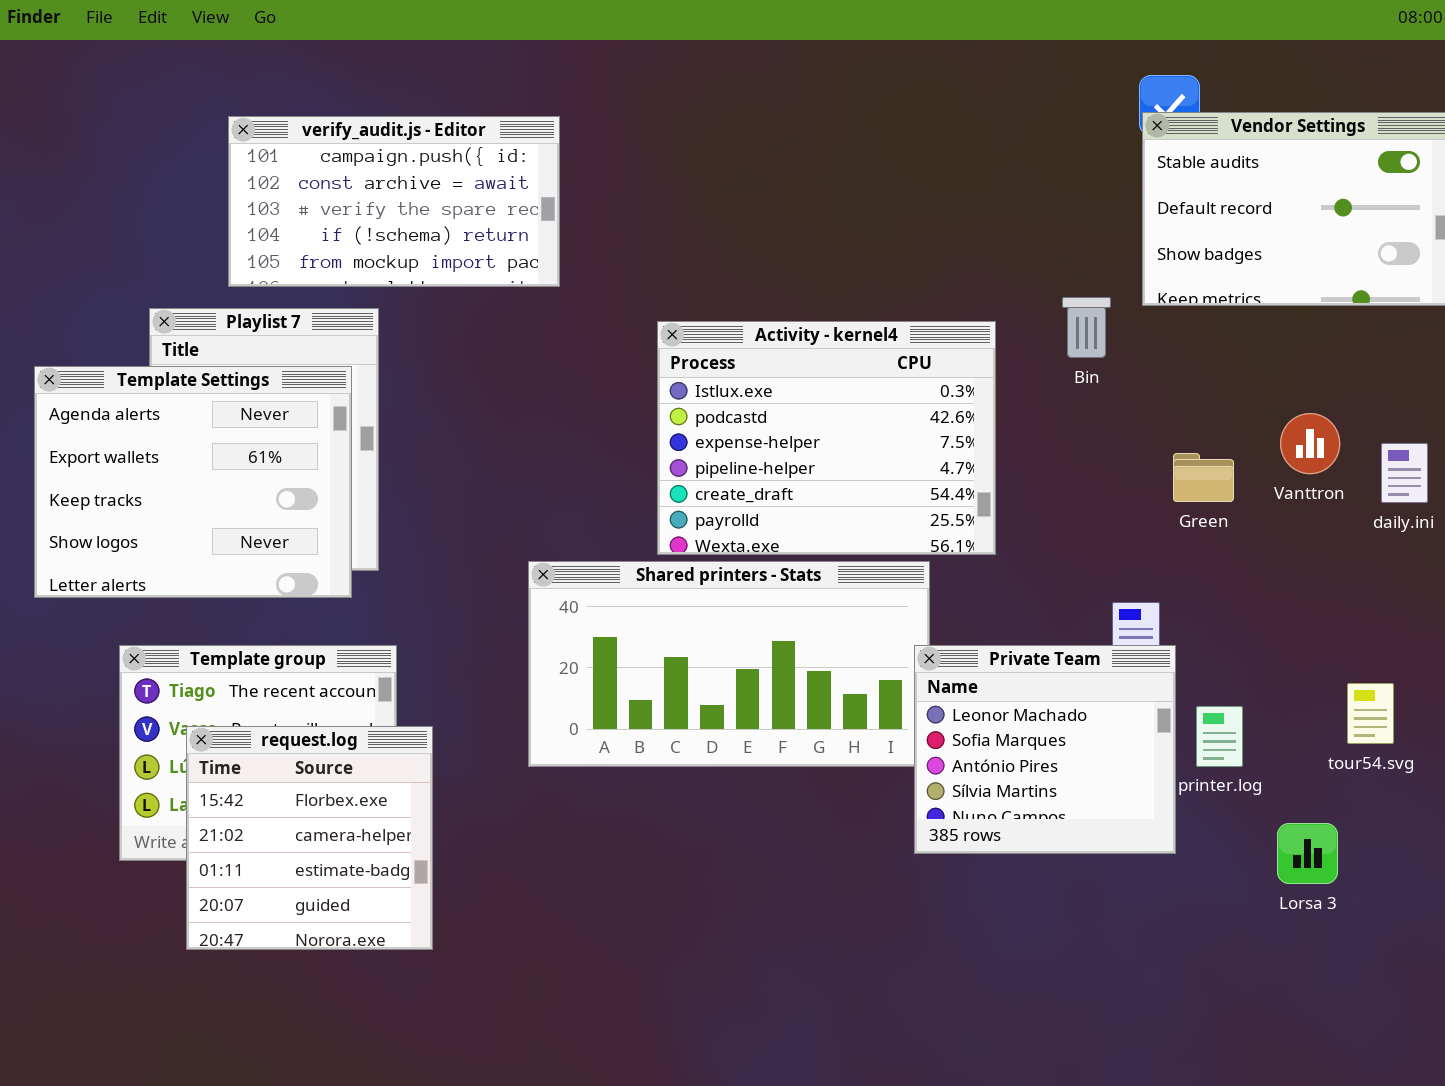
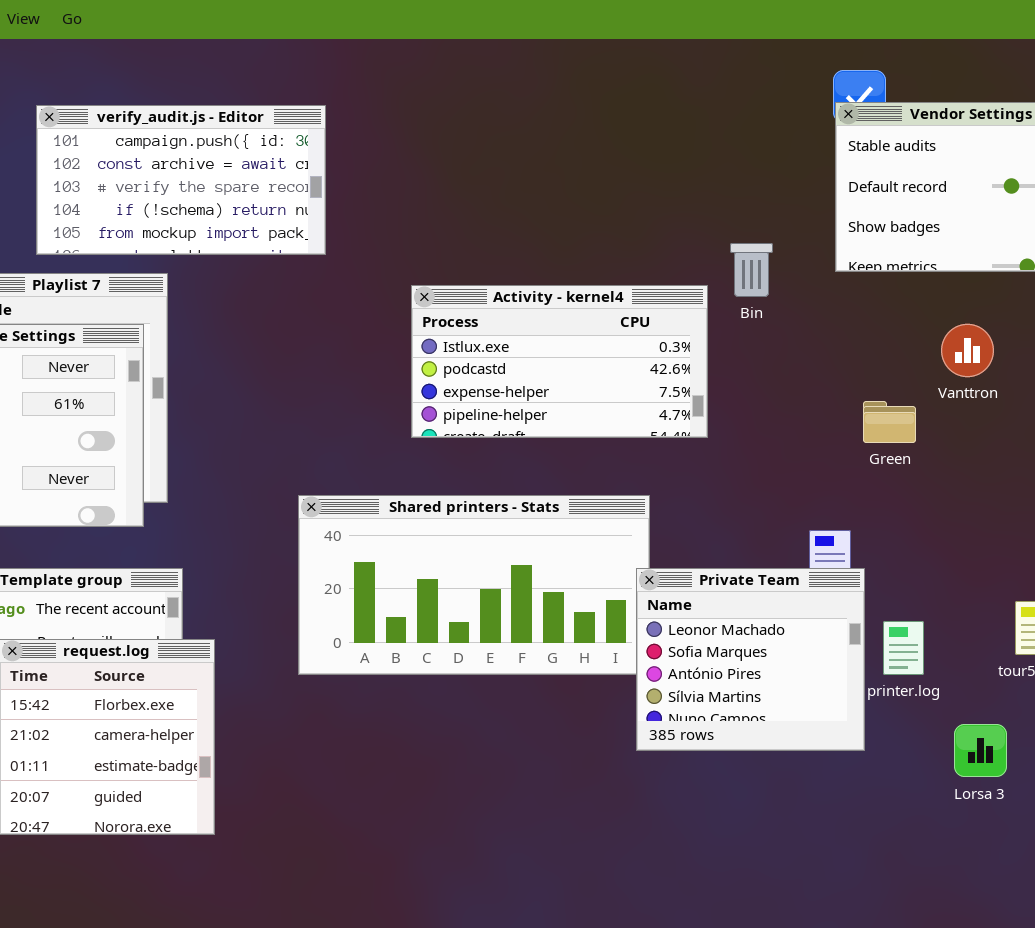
Bin: [1062,297,1111,358] -> [730,243,773,297], moved
Activity - kernel4: [657,321,996,555] -> [411,285,708,438], resized
Vanttron: [1280,413,1340,474] -> [941,324,994,377], moved

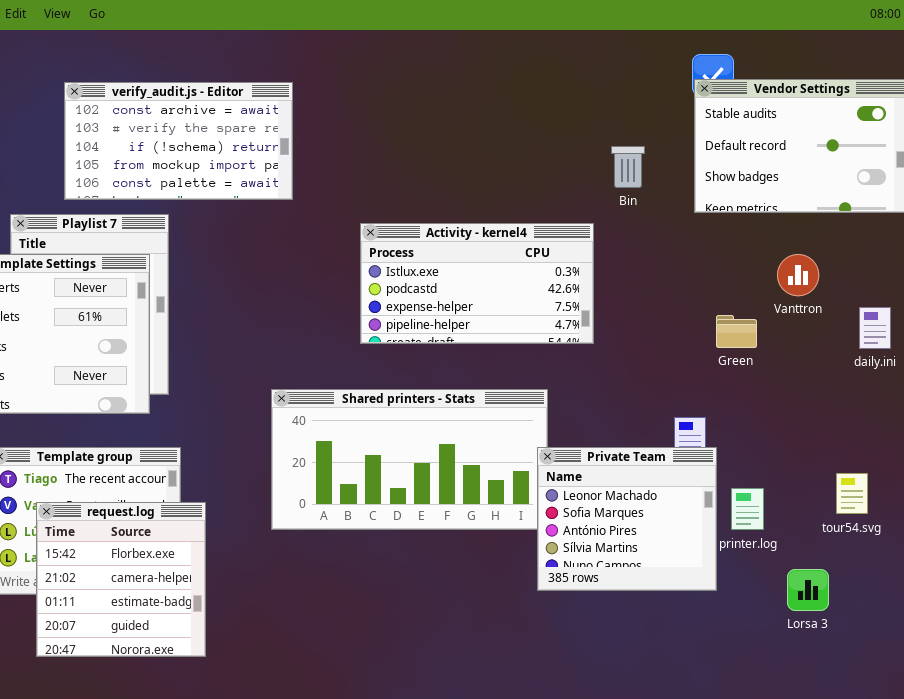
verify_audit.js - Editor: [36,105,326,255] -> [64,82,293,200], scrolled down 1 row
Bin: [730,243,773,297] -> [611,146,645,188], moved

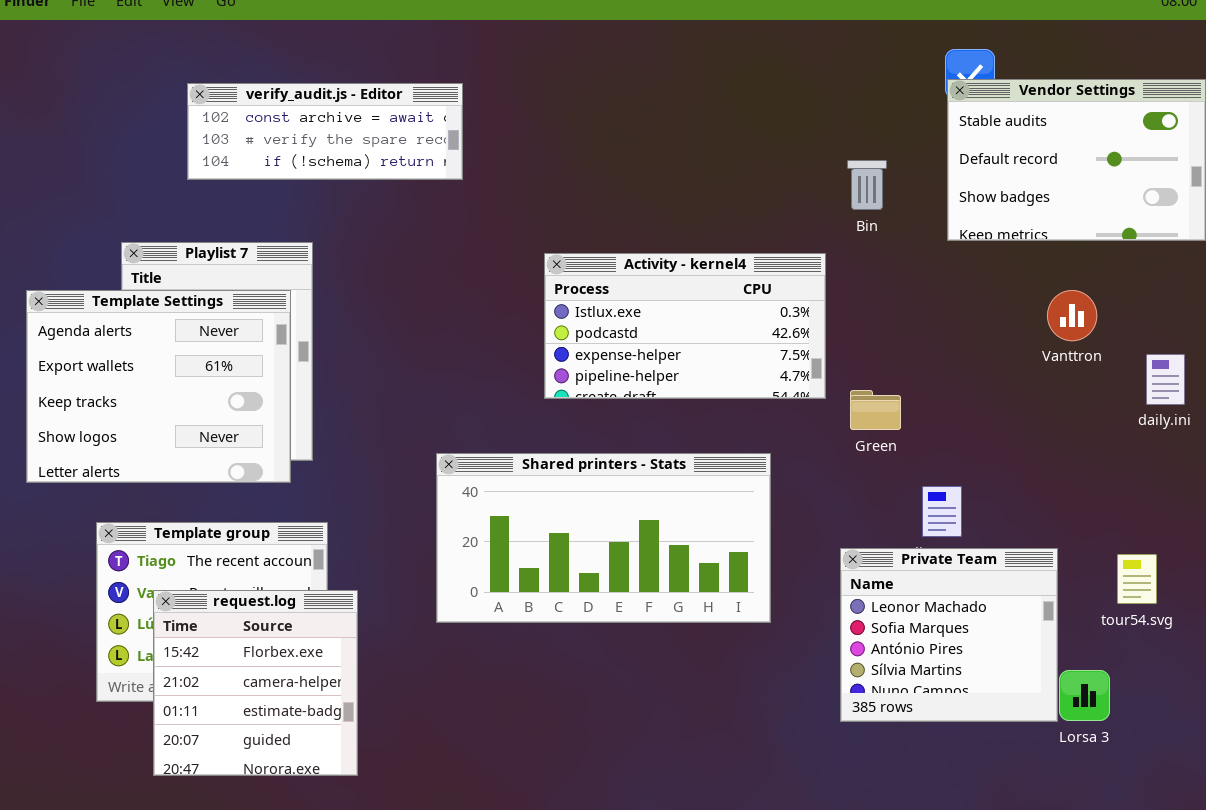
verify_audit.js - Editor: [64,82,293,200] -> [187,83,463,180], resized
Green: [716,315,757,348] -> [850,390,901,430], moved
Private Team: [537,447,717,591] -> [840,548,1058,722], moved

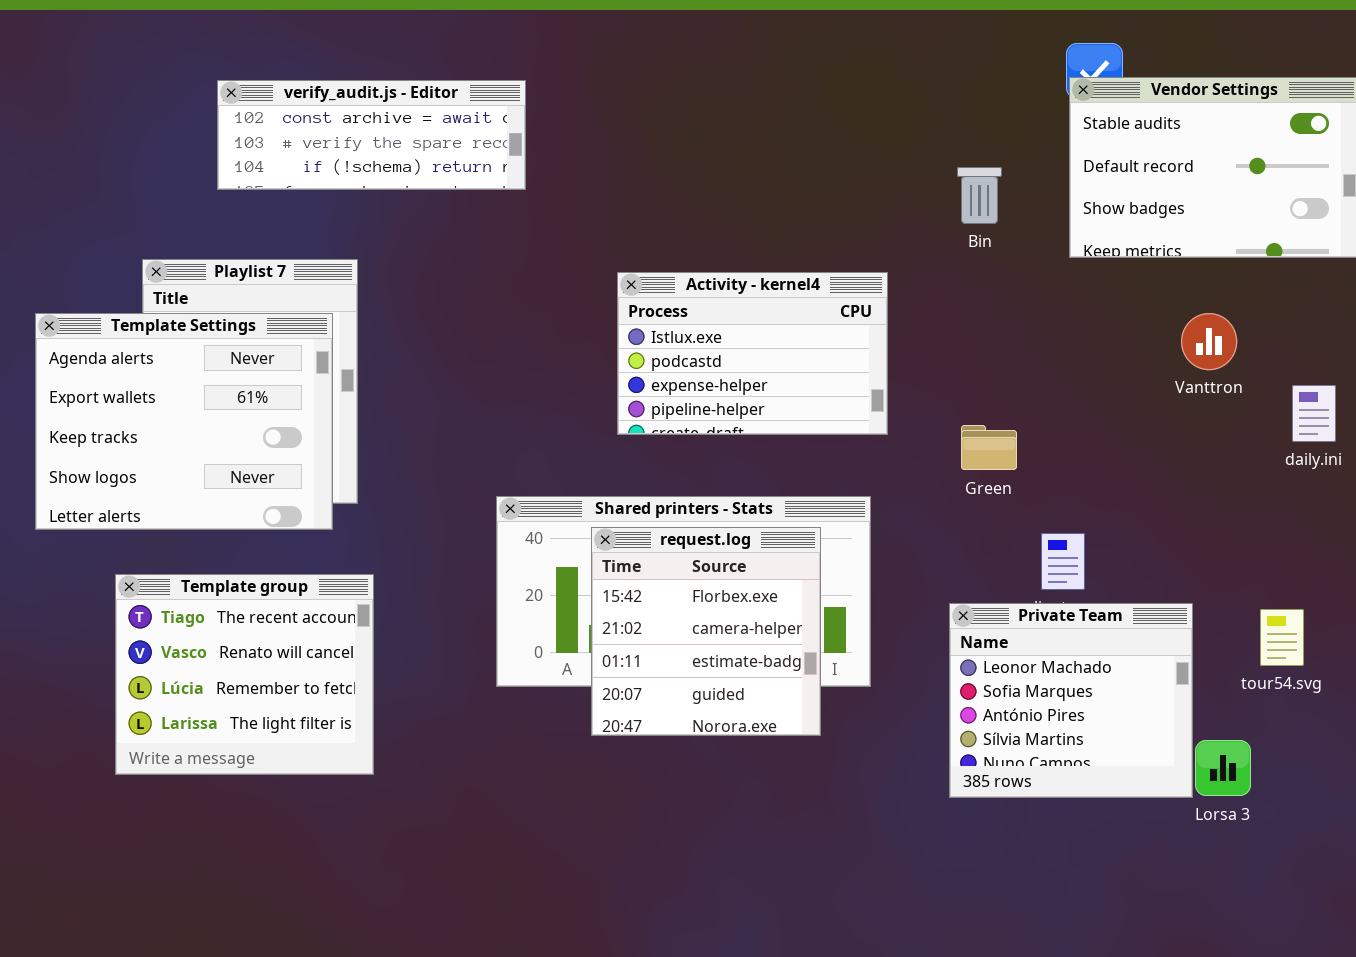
Activity - kernel4: [544,253,826,399] -> [617,272,888,435], resized
request.log: [153,590,358,776] -> [591,527,821,736], moved

